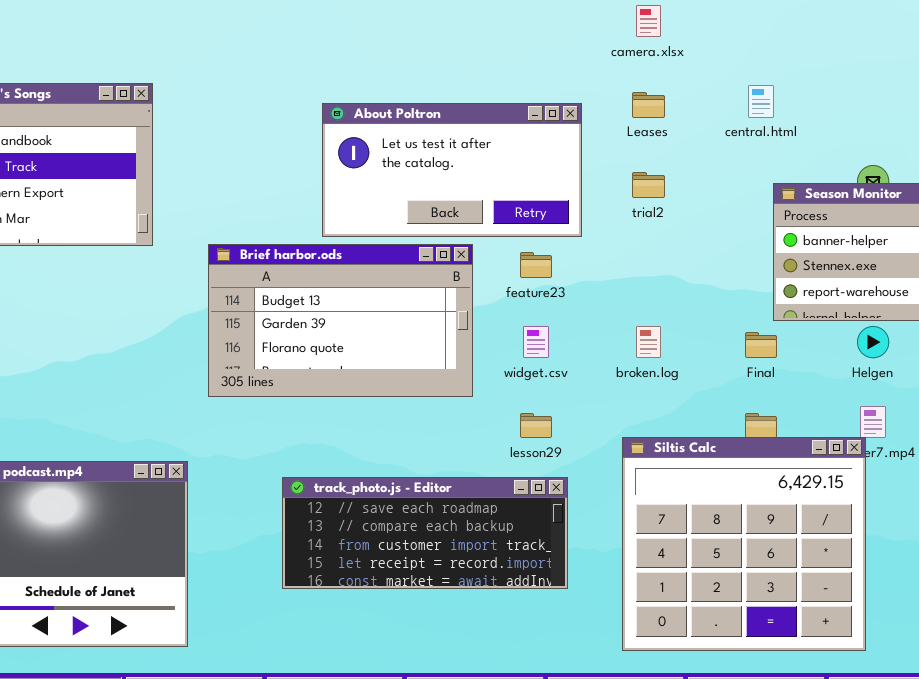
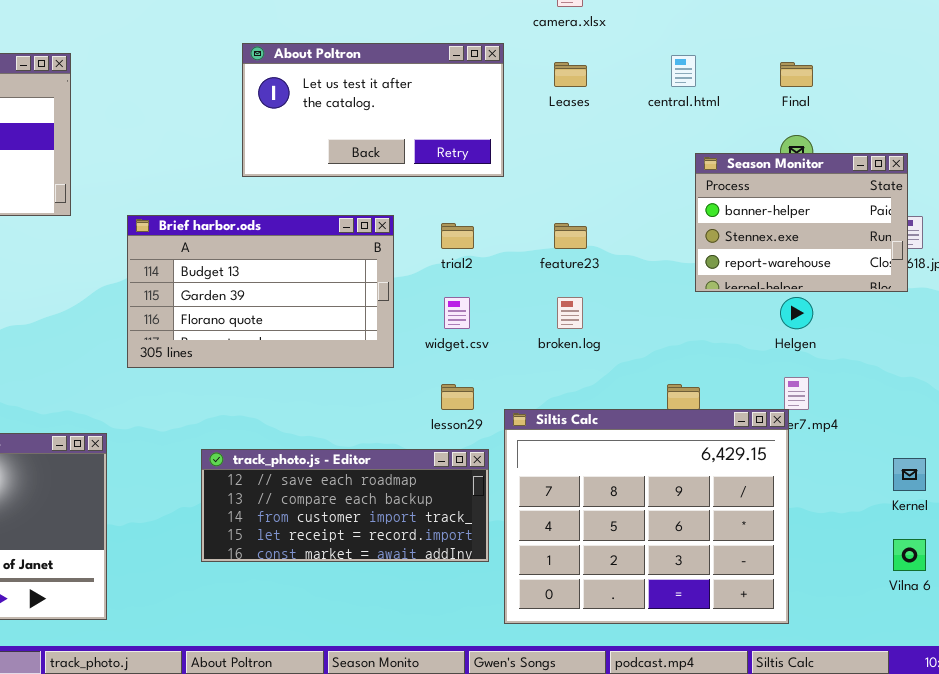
About Poltron: [322,103,582,237] -> [242,43,504,177], moved
trial2: [632,172,665,198] -> [441,223,474,249], moved
feature23: [520,252,552,278] -> [554,223,587,249], moved
Final: [745,332,777,358] -> [780,62,813,87], moved
Siltis Calc: [622,437,866,651] -> [504,409,789,624], resized

